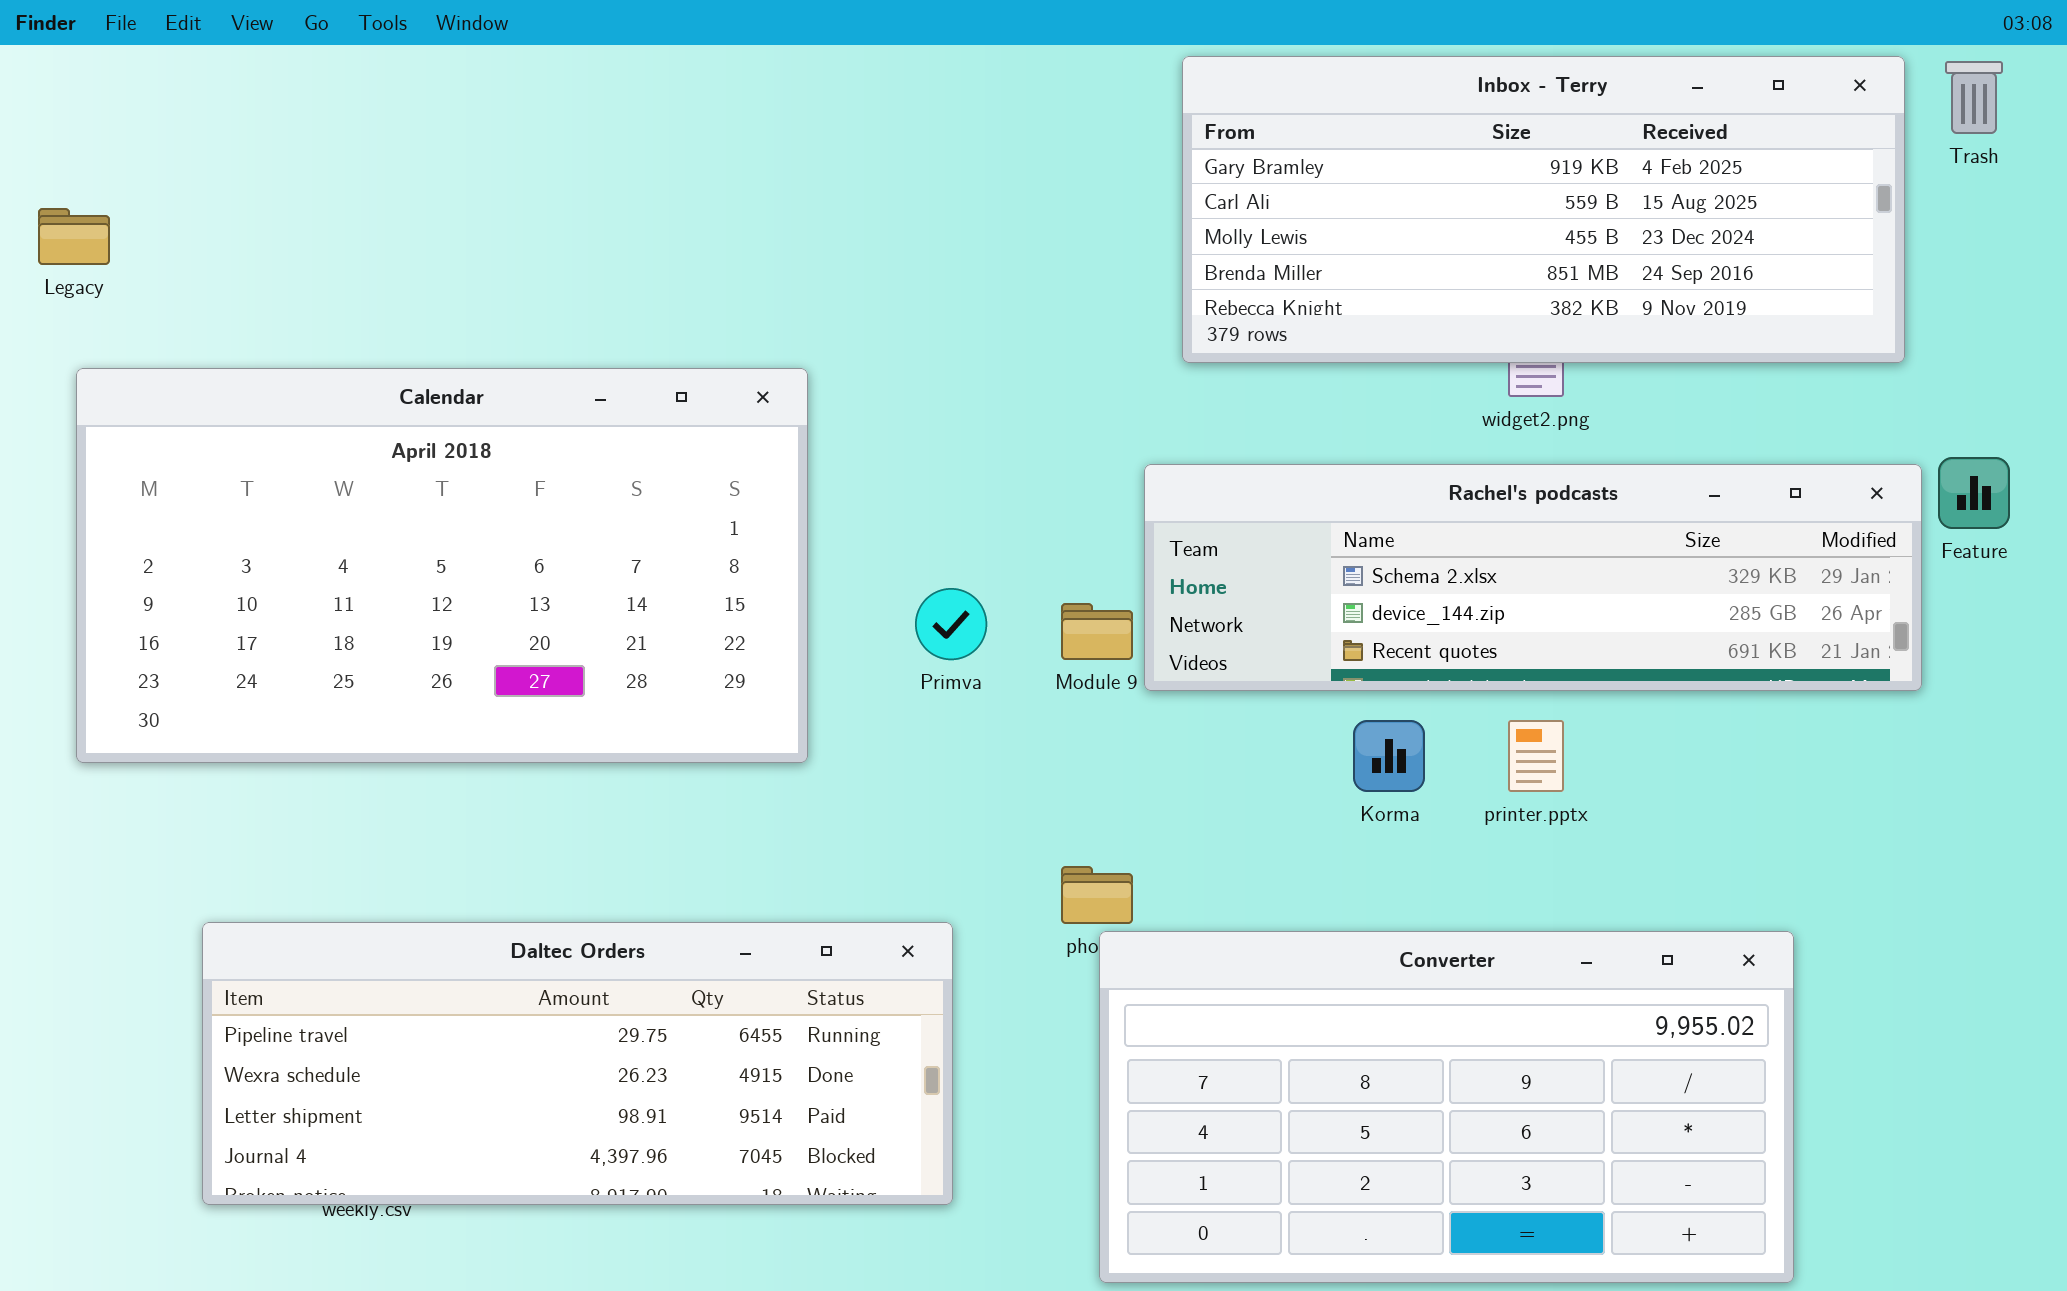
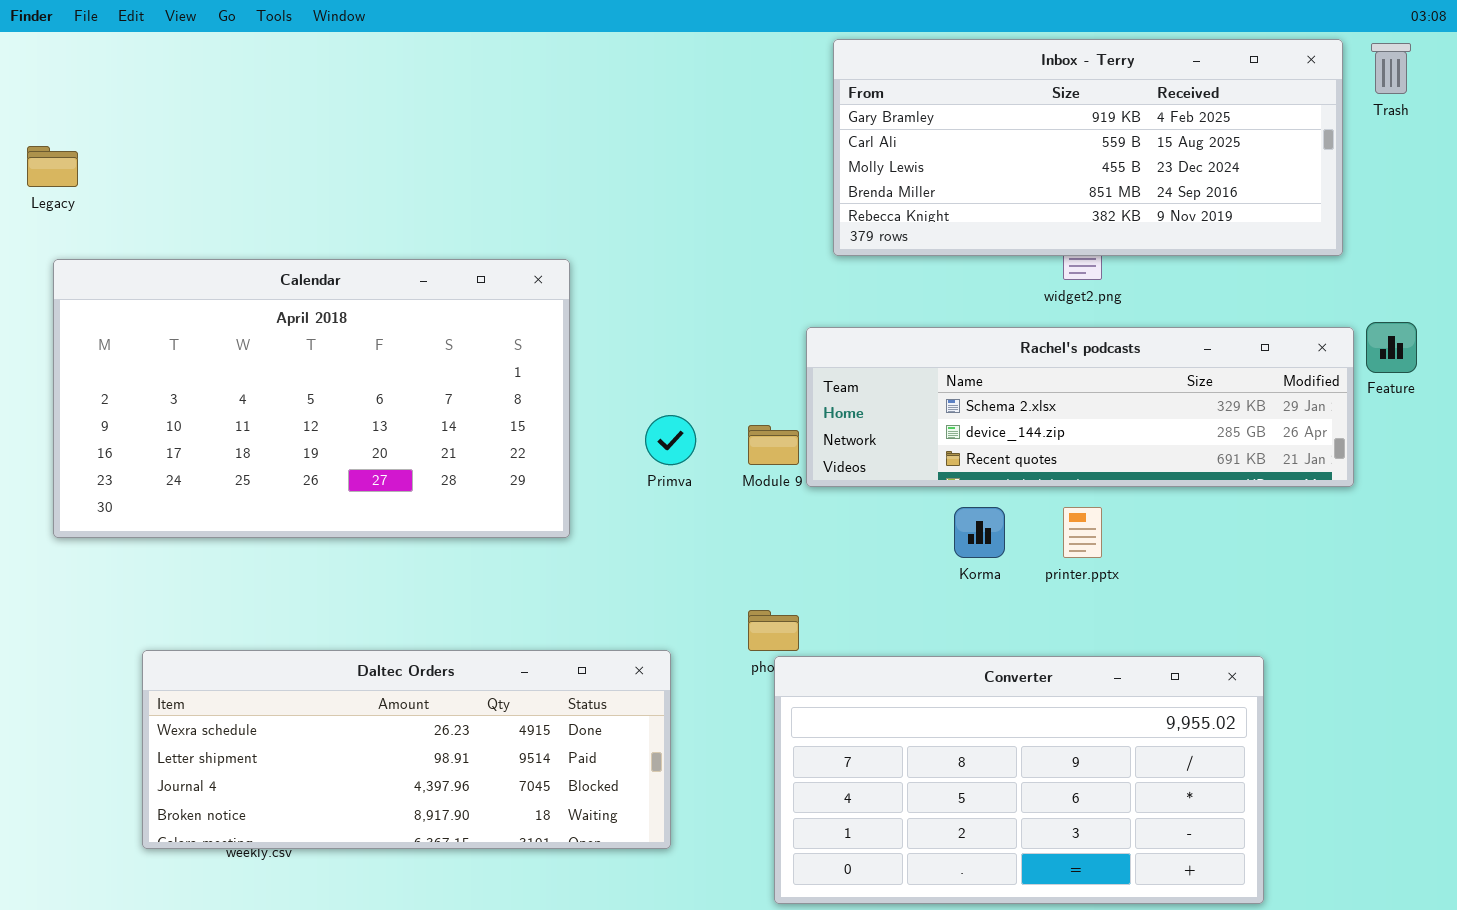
Daltec Orders: [202,922,953,1205] -> [142,650,671,849], scrolled down 1 row

